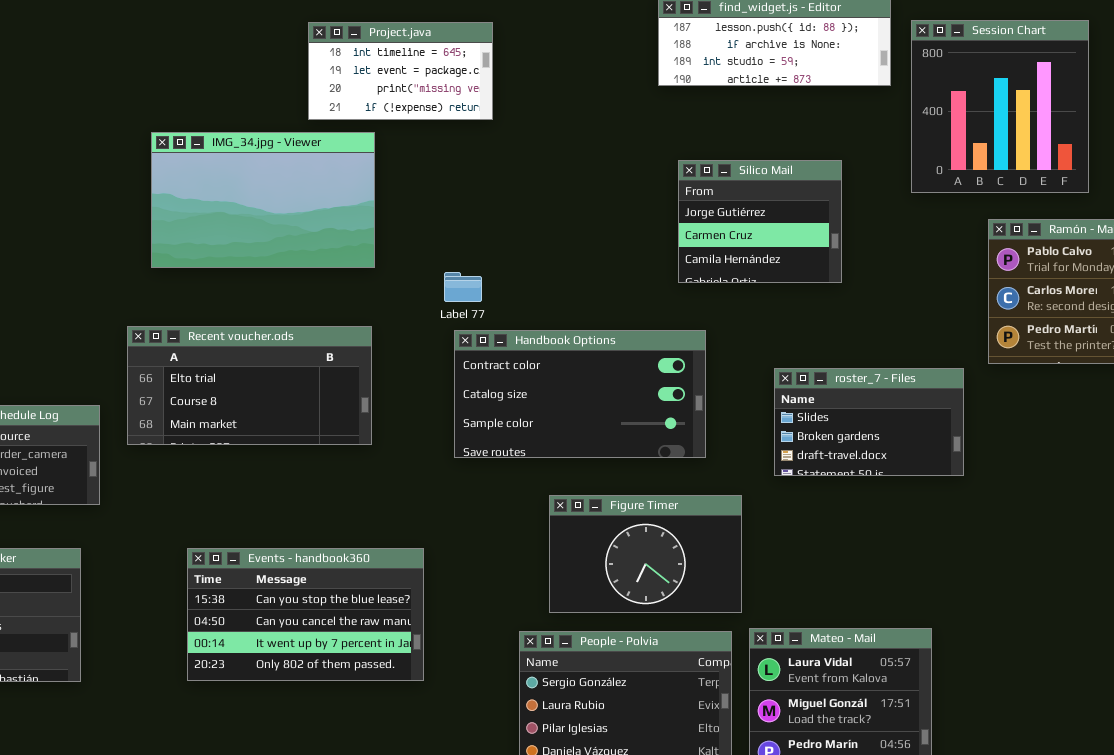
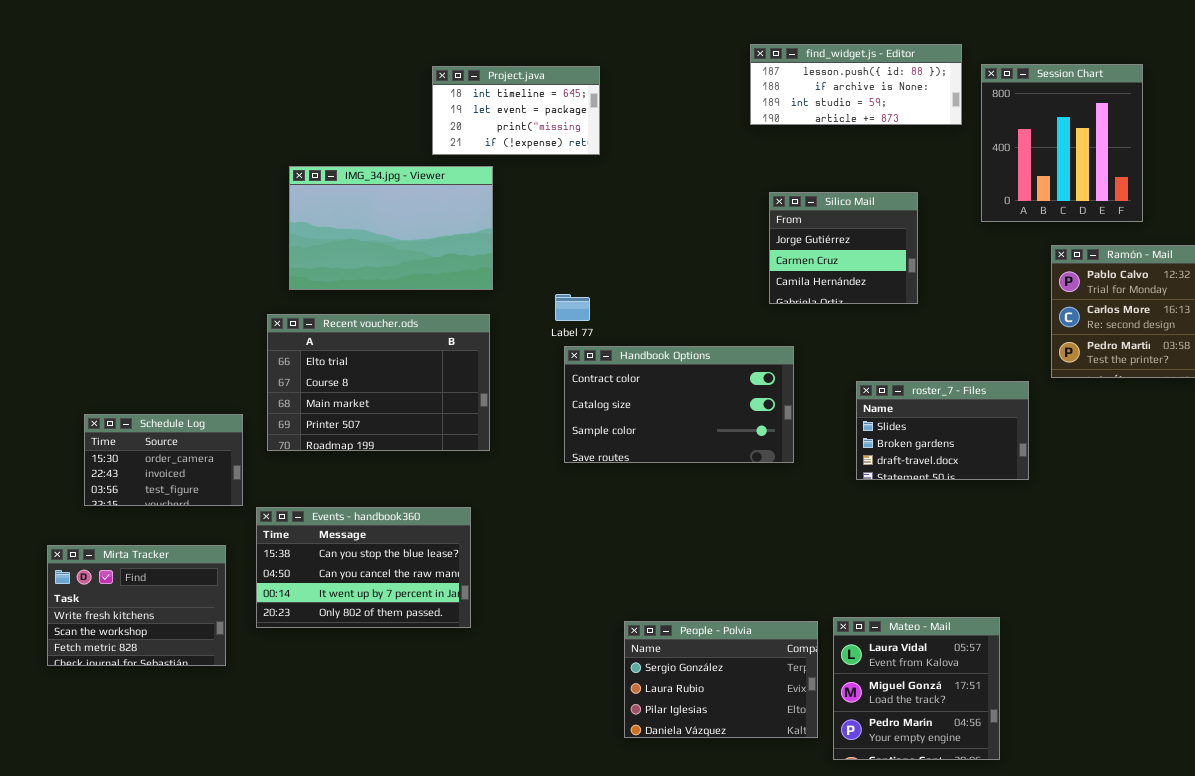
Recent voucher.ods: [127,326,372,445] -> [267,314,490,451], resized
Figure Timer: [549,495,742,613] -> none, closed
Events - handbook360: [187,548,424,681] -> [256,507,471,628], moved

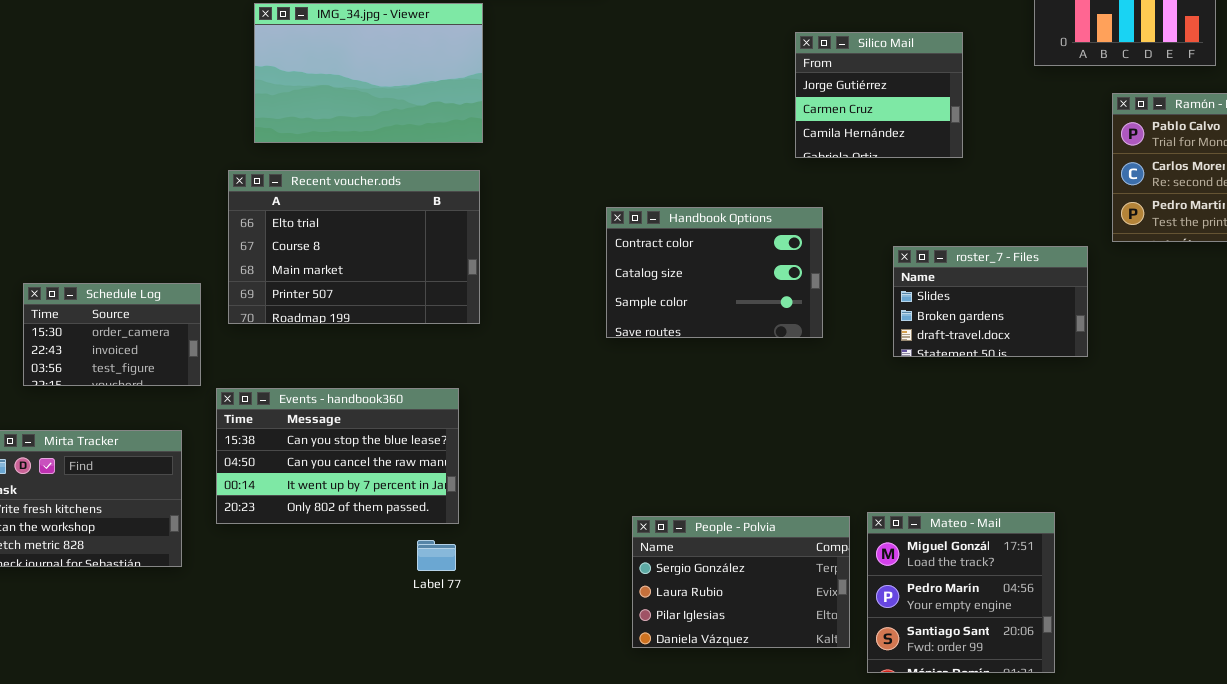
Label 77: [555,294,590,321] -> [417,540,456,571], moved
Handbook Options: [564,346,794,463] -> [606,207,823,338], resized
Mateo - Mail: [833,617,1000,760] -> [867,512,1055,673], scrolled down 1 row

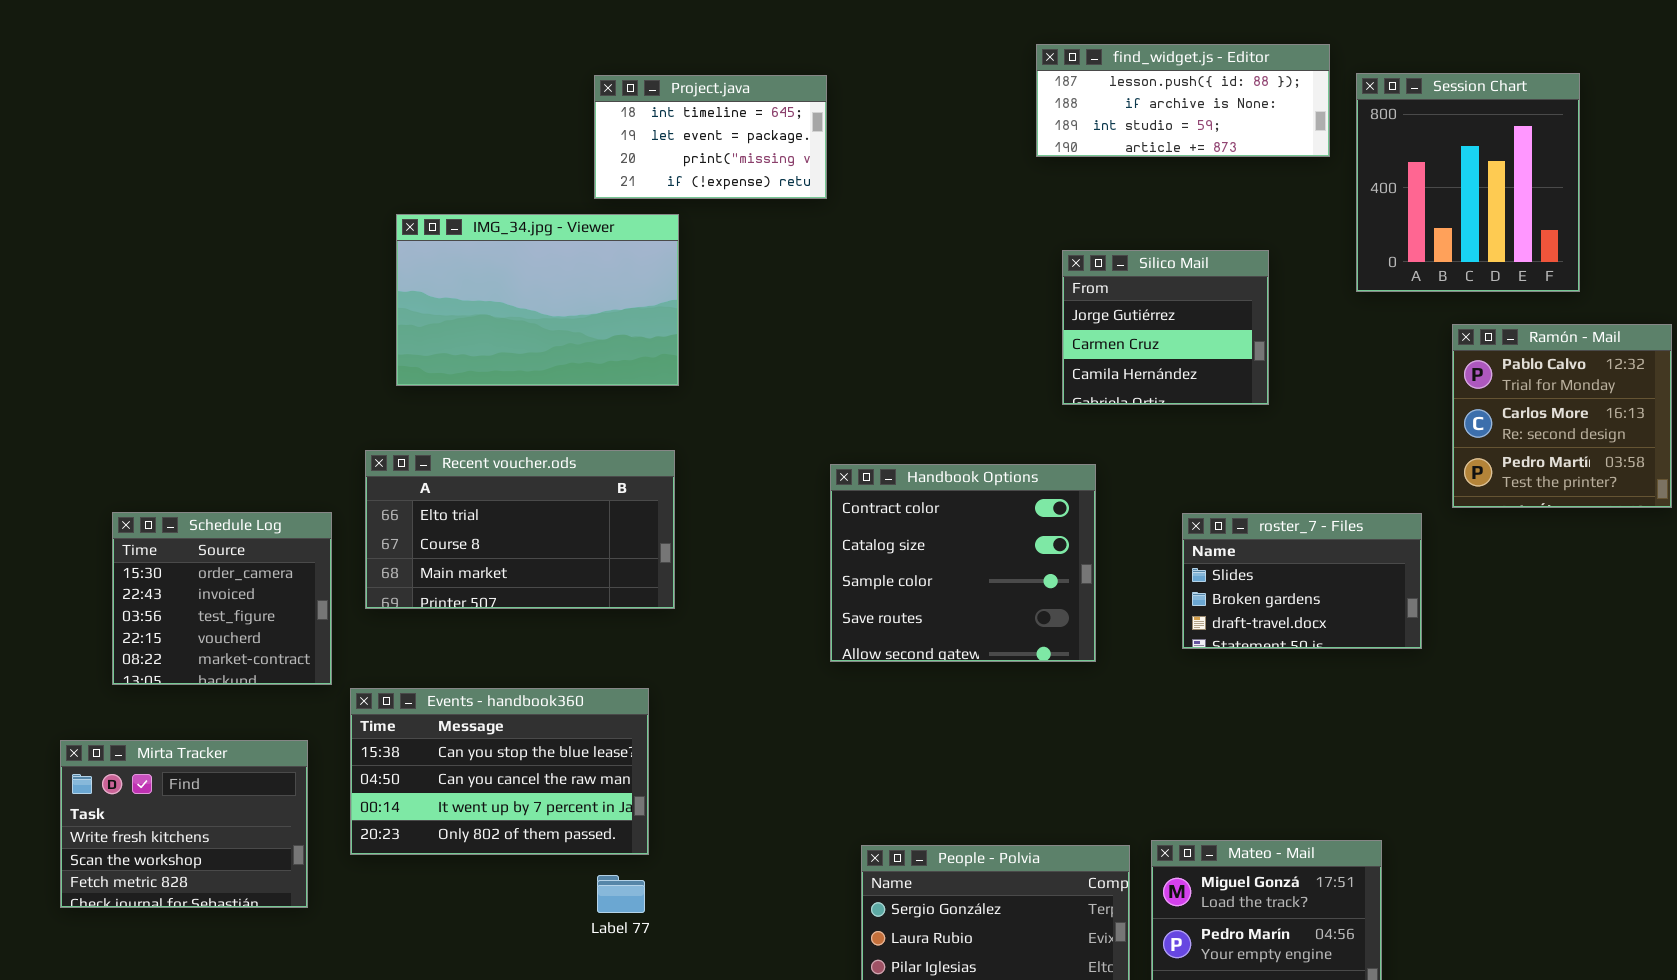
Recent voucher.ods: [228,170,480,324] -> [365,450,675,609], resized
Handbook Options: [606,207,823,338] -> [830,464,1096,662], resized
Schedule Log: [23,283,201,386] -> [112,512,332,685], resized

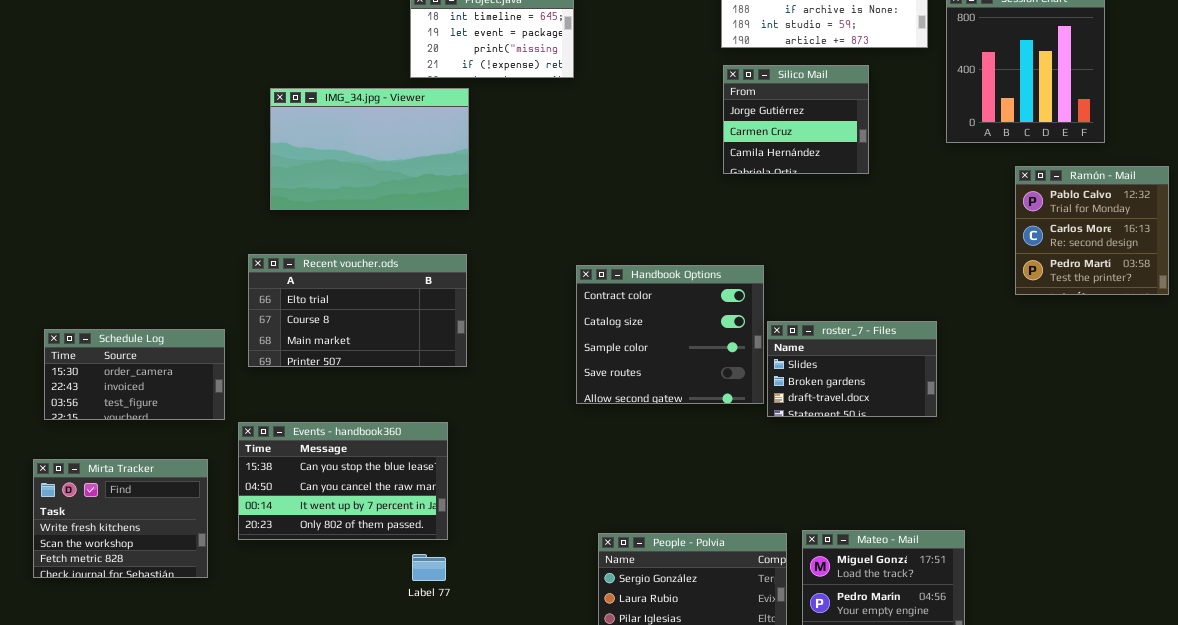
Silico Mail: [1062,250,1269,405] -> [723,65,869,174], moved
Schedule Log: [112,512,332,685] -> [44,329,225,420], resized
roster_7 - Files: [1182,513,1422,649] -> [767,321,937,417], moved

